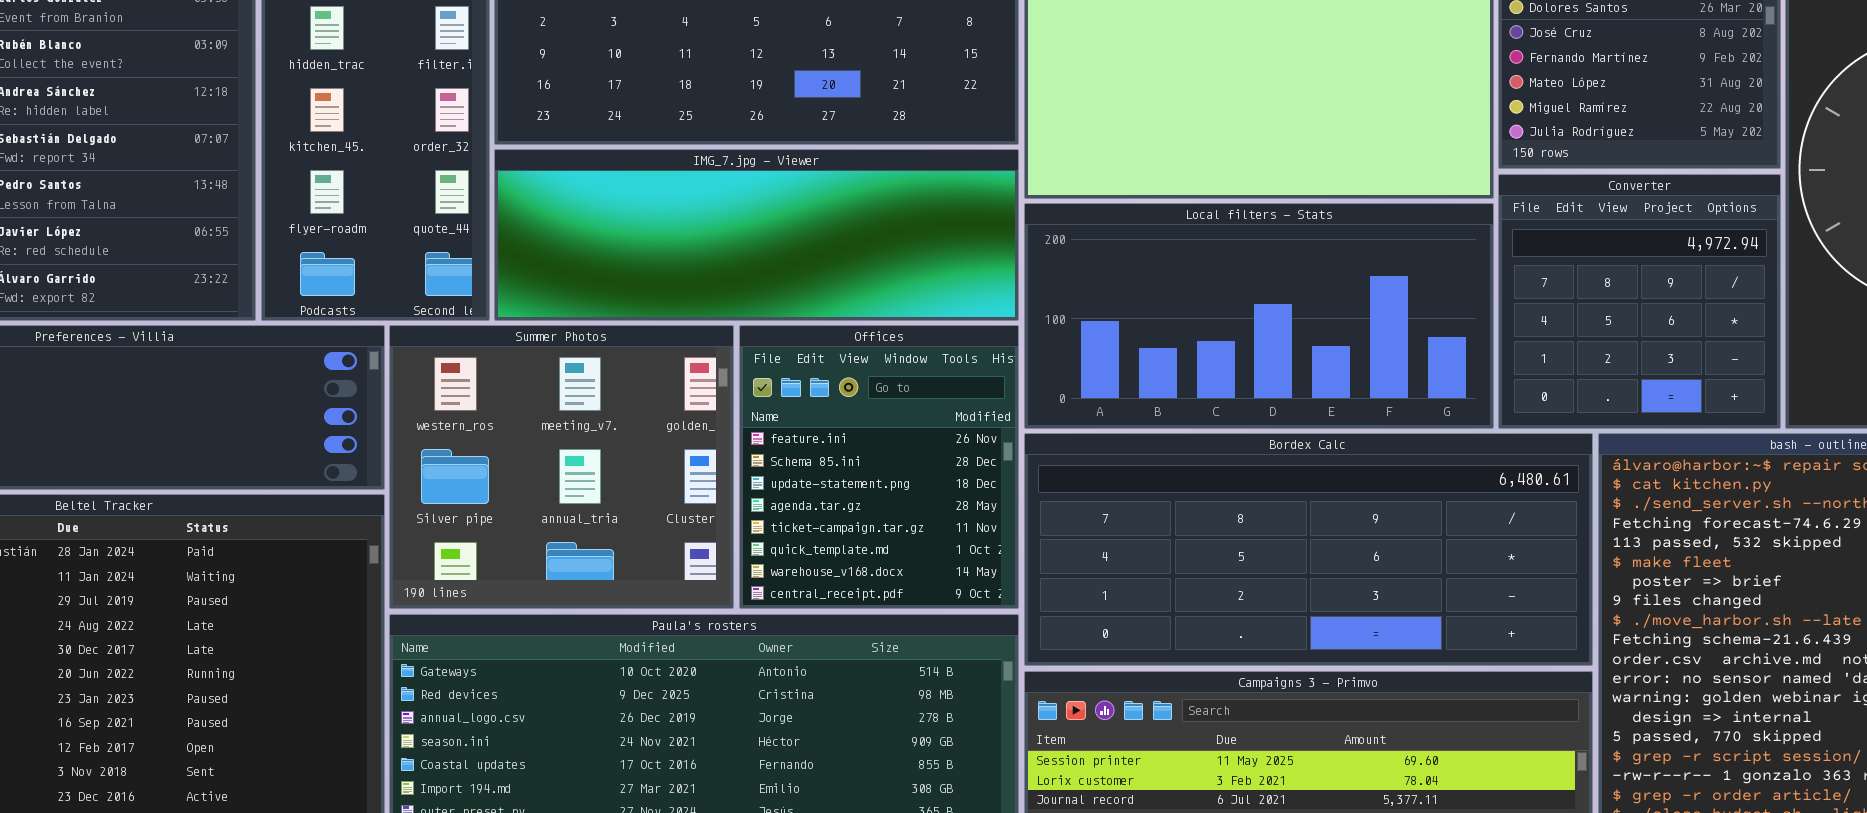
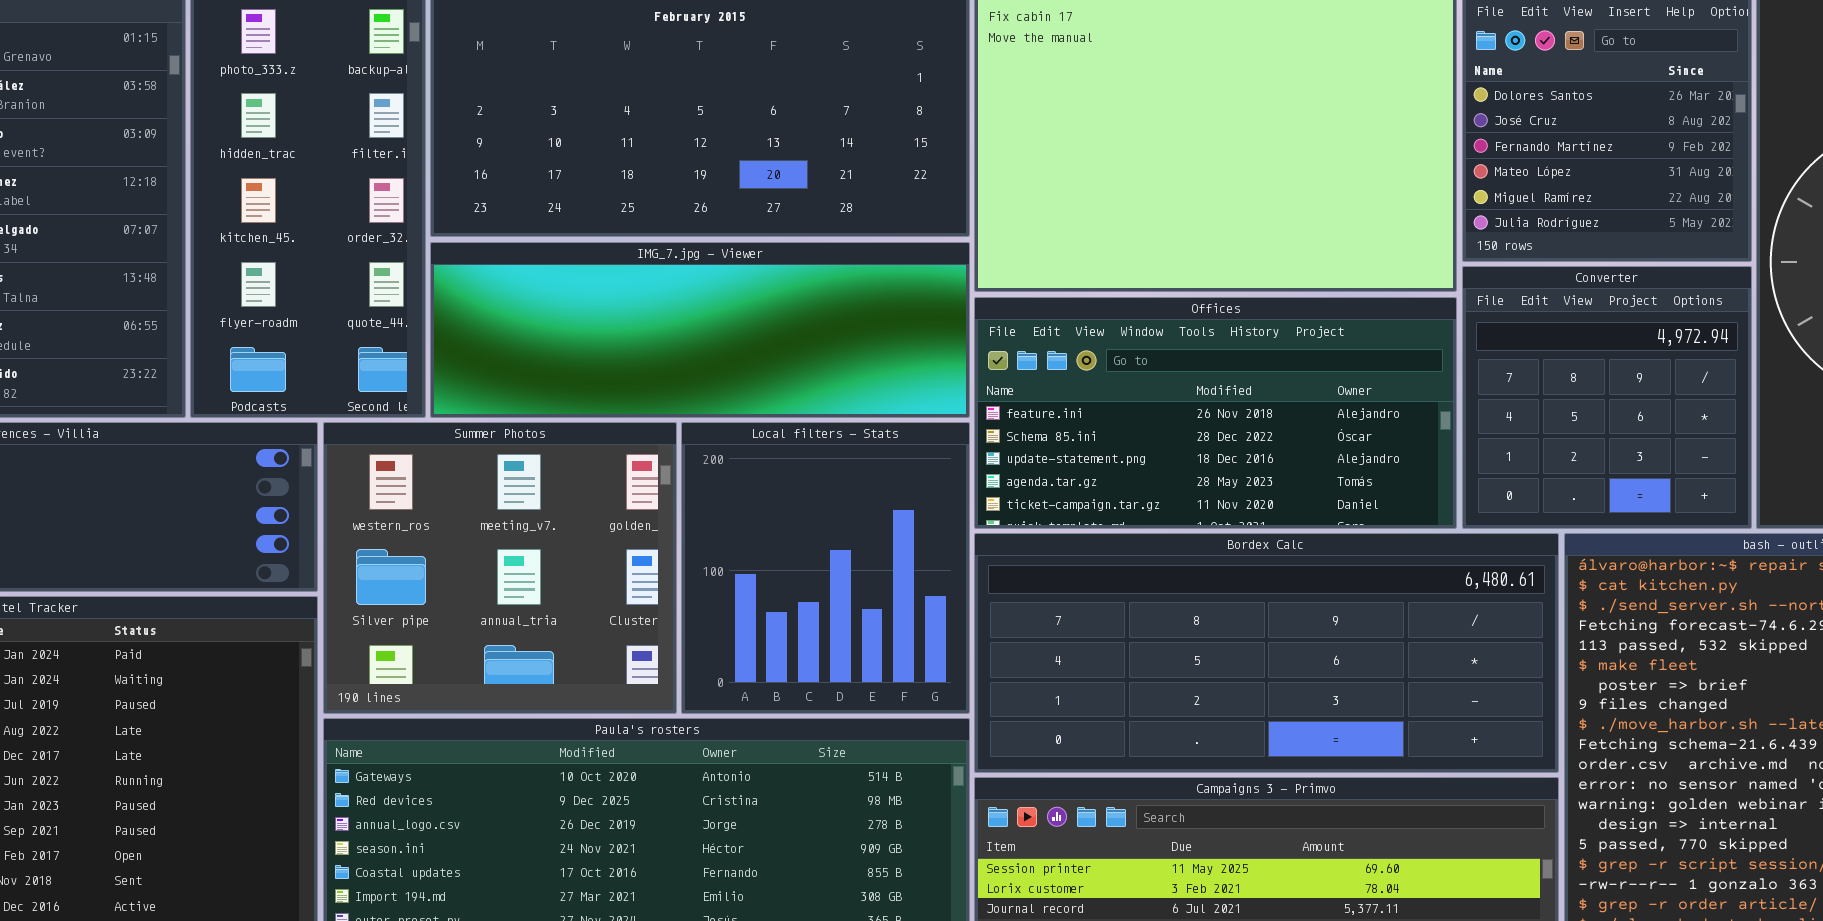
Local filters - Stats: [1024,203,1494,429] -> [681,422,970,714], moved, resized
Offices: [739,325,1019,609] -> [974,297,1457,529], moved, resized

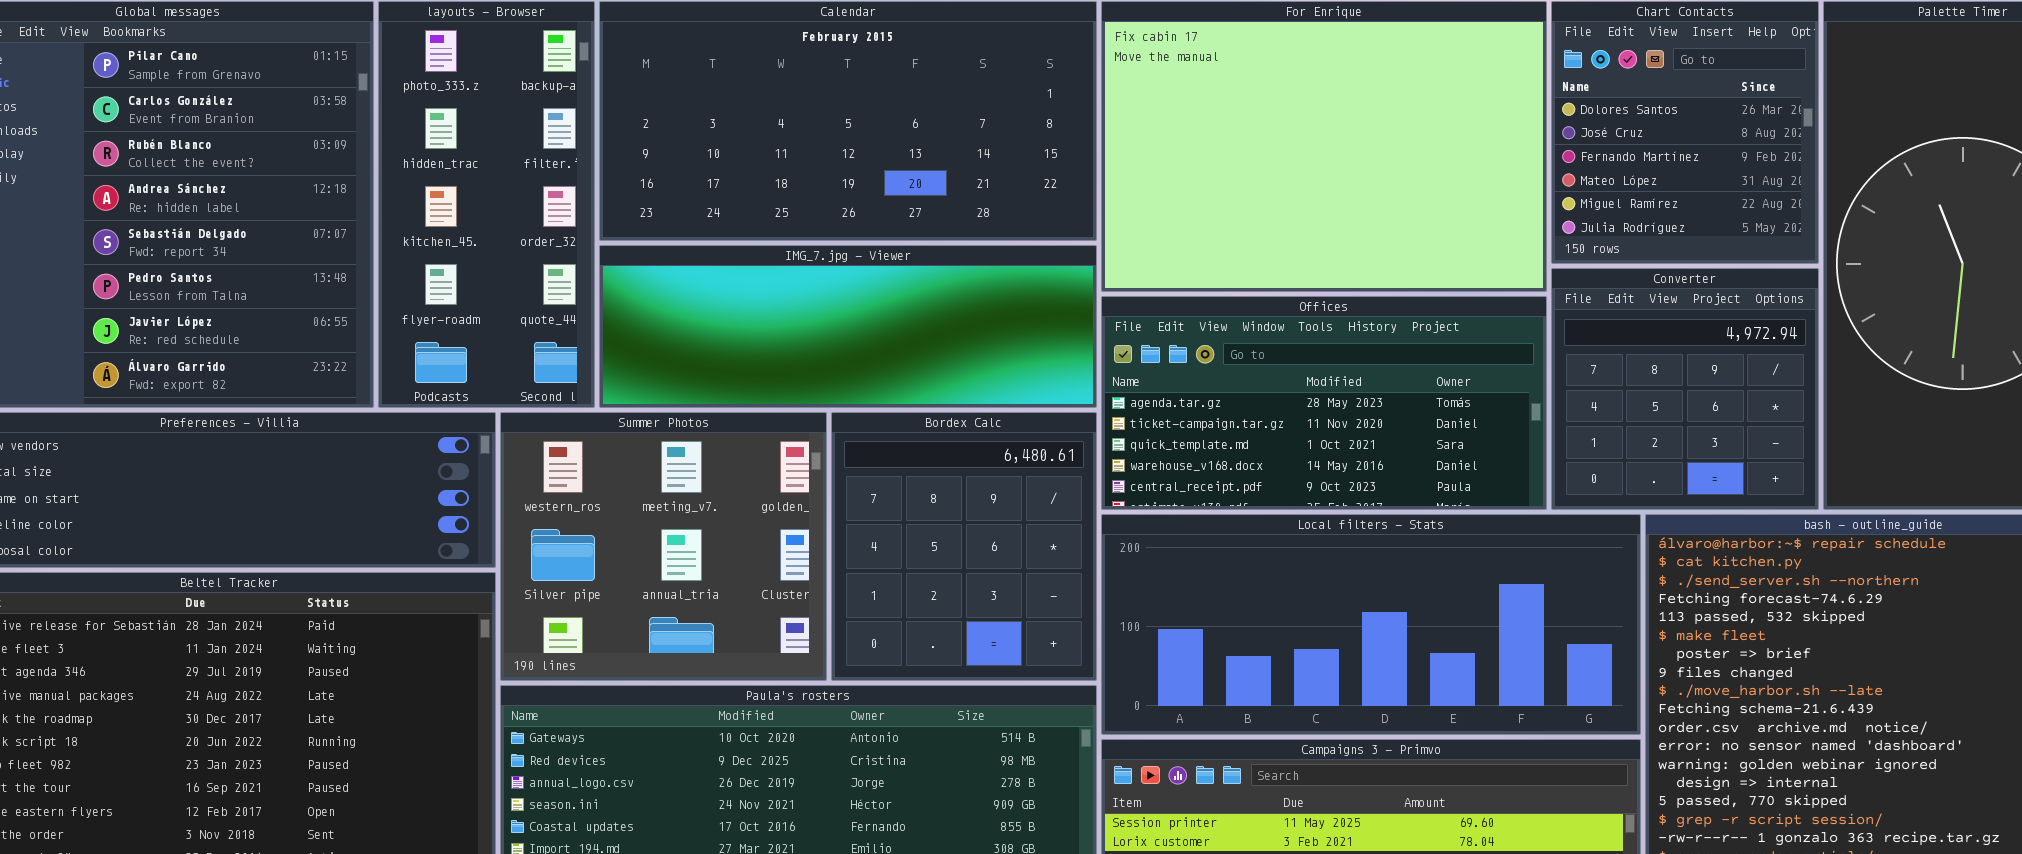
Offices: [974,297,1457,529] -> [1101,296,1547,510], scrolled down 3 rows
Local filters - Stats: [681,422,970,714] -> [1101,514,1641,735], moved, resized
Bordex Calc: [974,533,1559,773] -> [831,412,1097,681], moved, resized

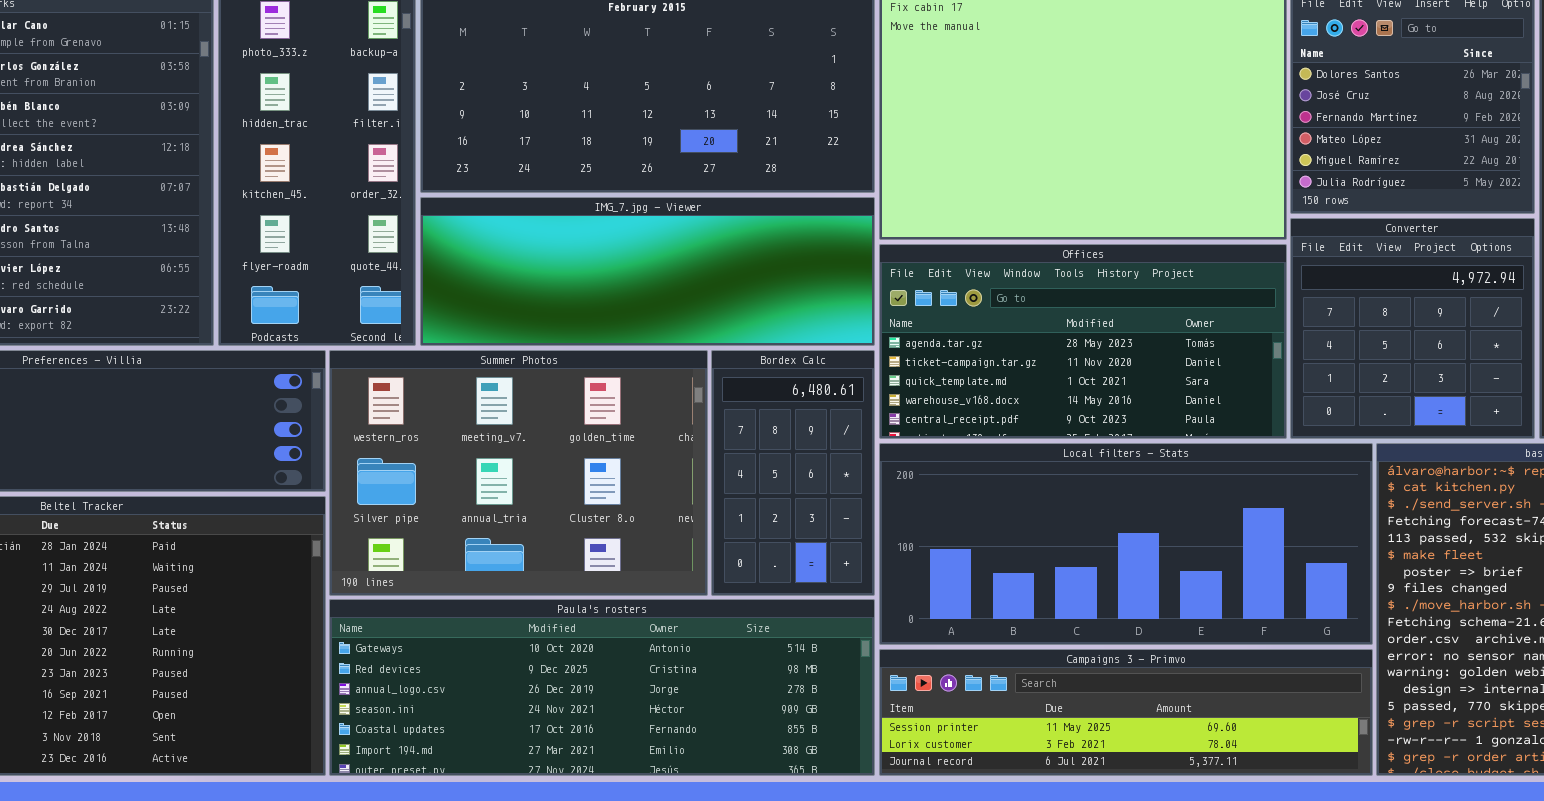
Summer Photos: [500,412,827,681] -> [329,350,708,596], resized
Bordex Calc: [831,412,1097,681] -> [711,350,875,596], resized

